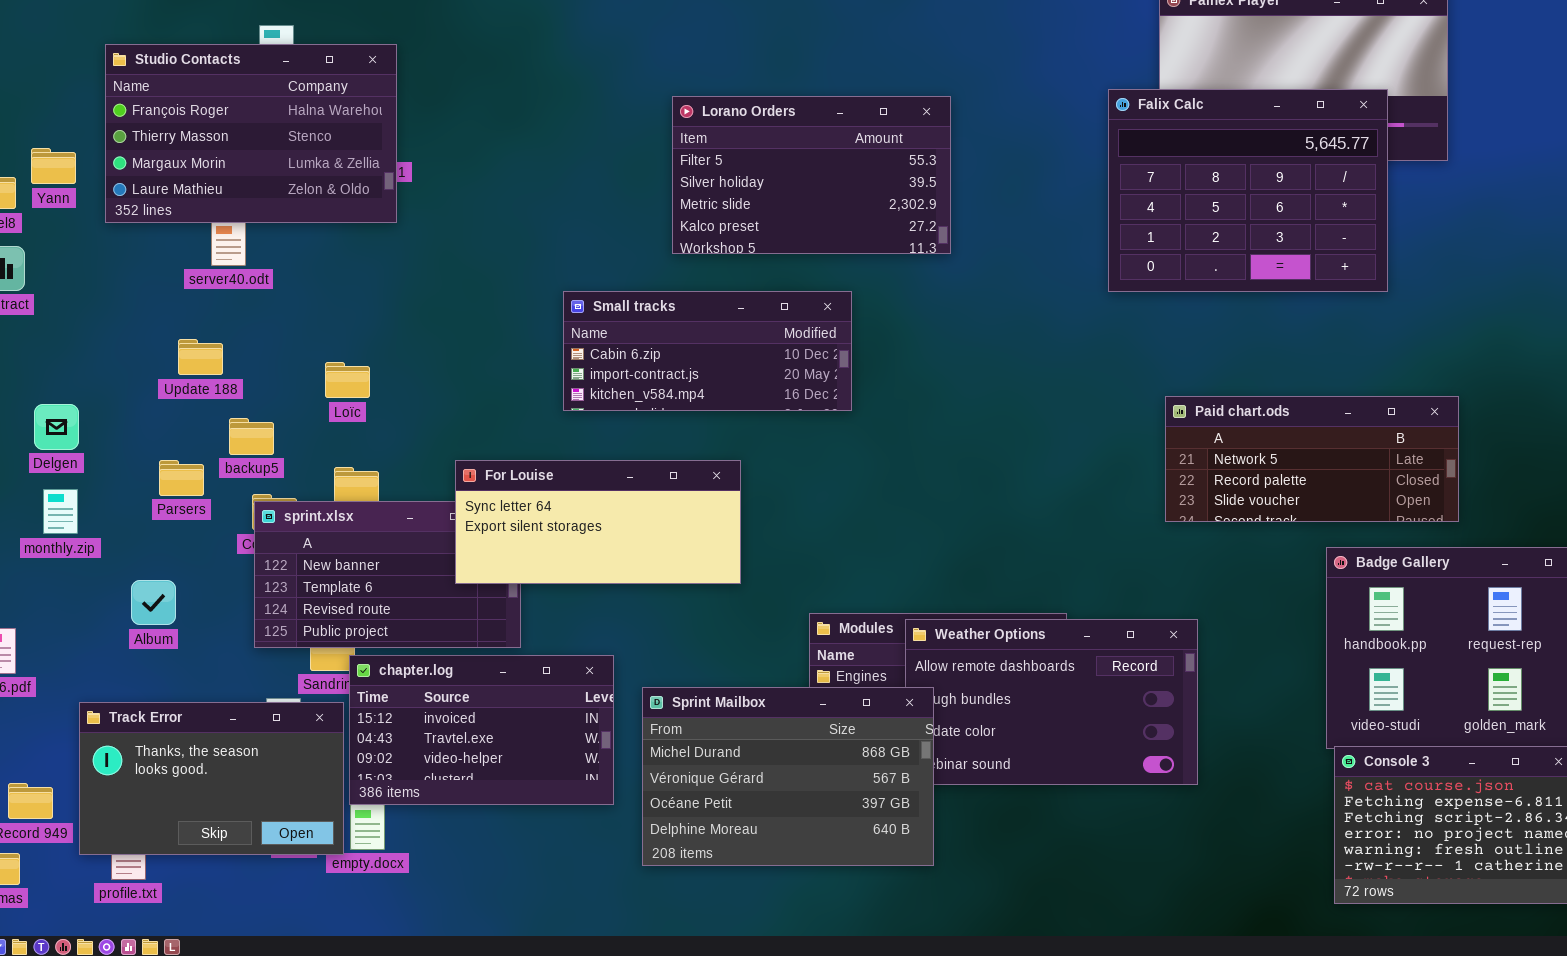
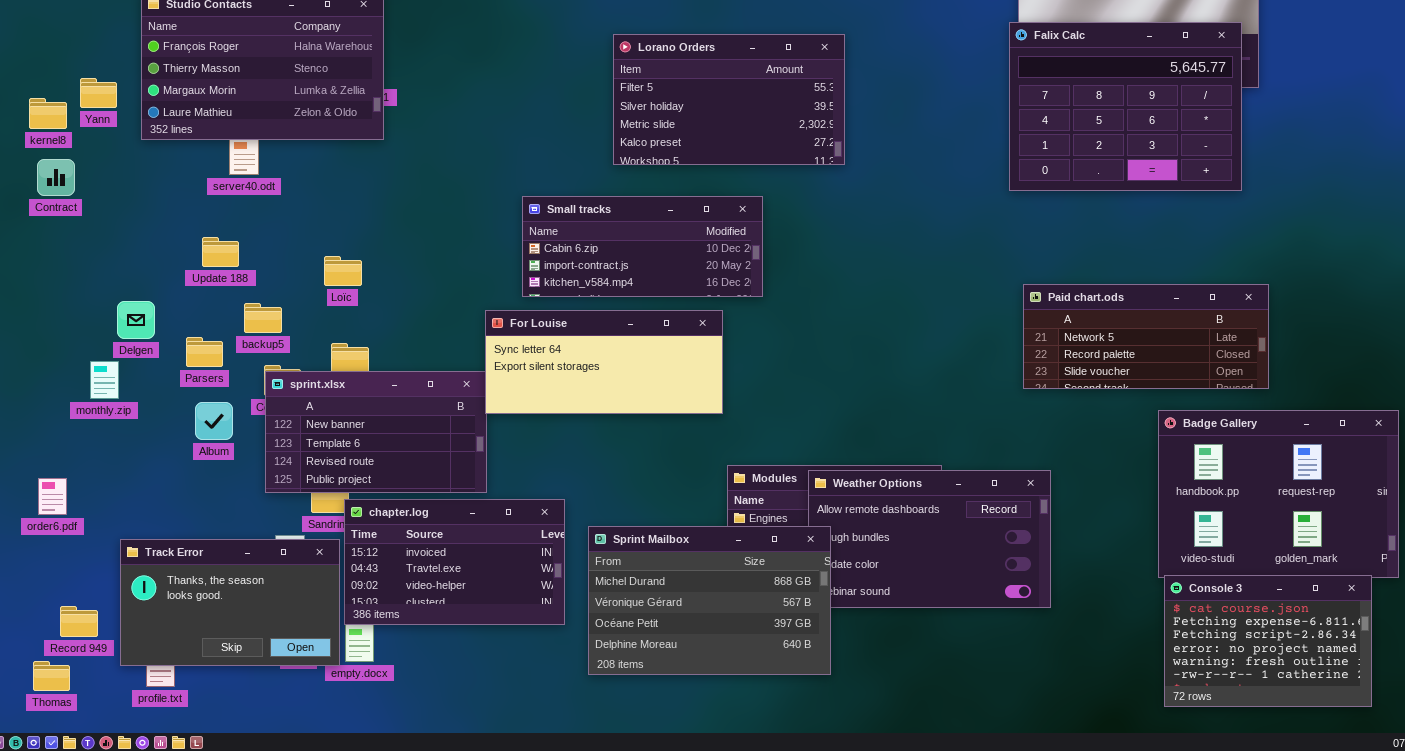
Falix Calc: [1108,89,1388,292] -> [1009,22,1242,191], moved
Delgen: [34,404,79,450] -> [117,301,155,339], moved
For Louise: [455,460,741,584] -> [485,310,723,414], moved
Album: [131,580,176,625] -> [195,402,233,440], moved

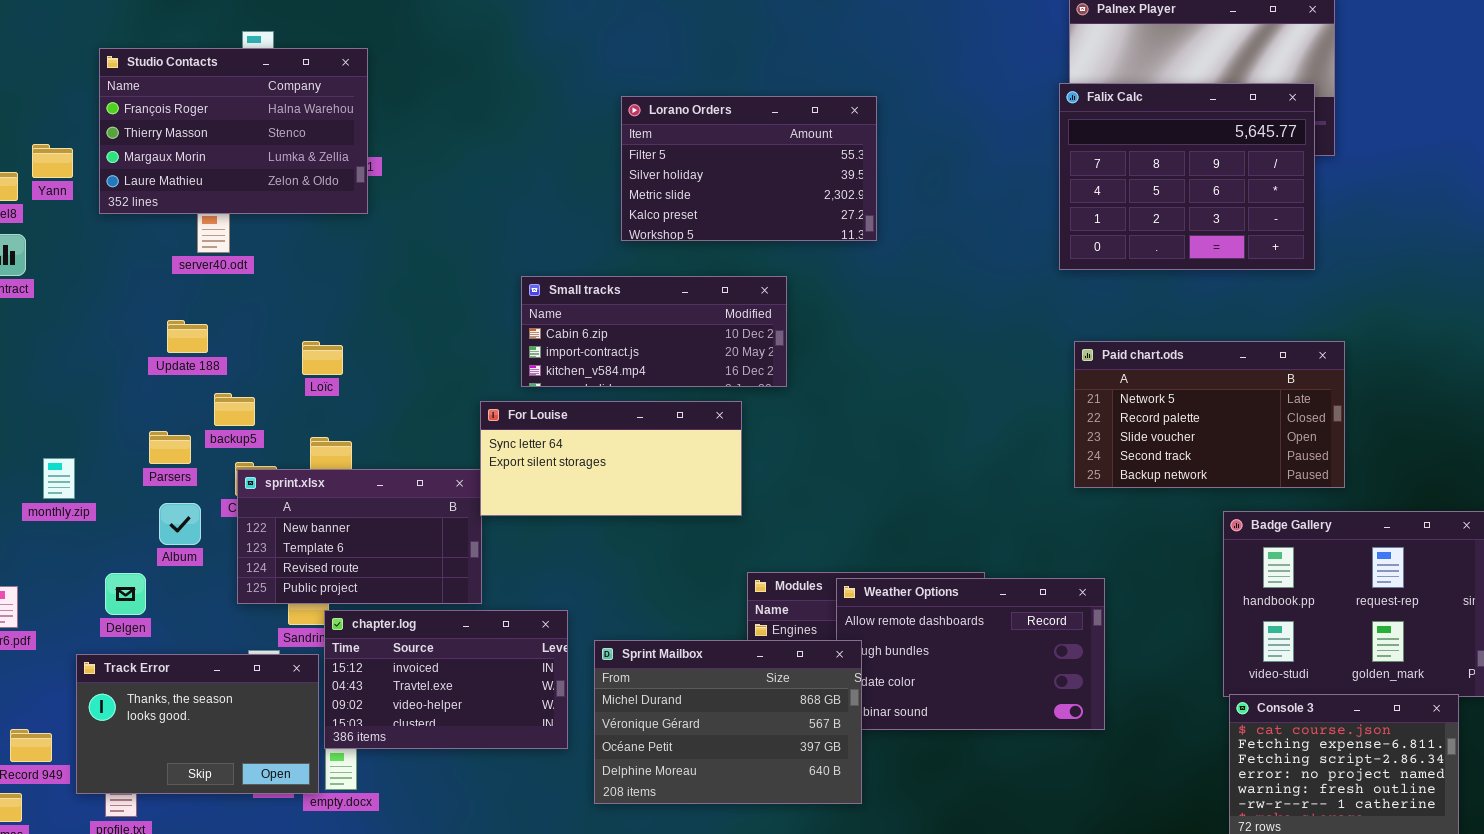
Paid chart.ods: [1023,284,1269,389] -> [1074,341,1345,488], resized
Delgen: [117,301,155,339] -> [105,573,146,615], moved

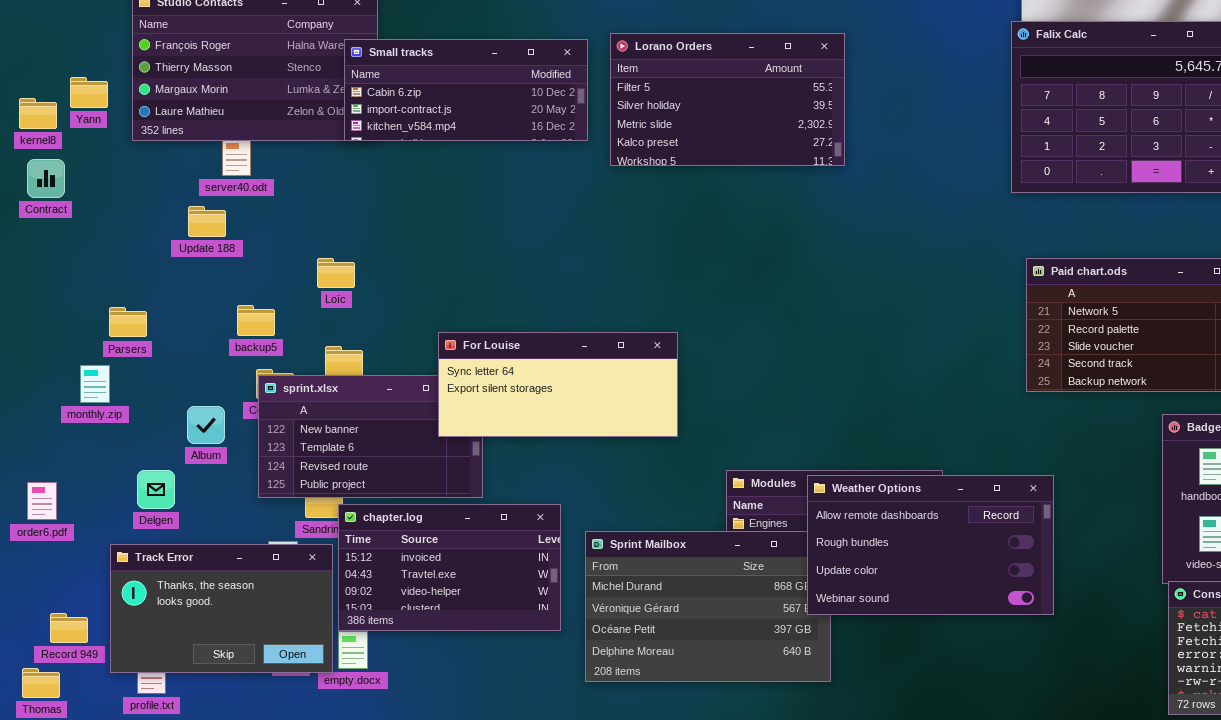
Small tracks: [521,276,787,387] -> [344,39,588,141], moved
Update 188: [167,320,208,353] -> [188,206,226,237], moved
For Louise: [480,401,742,516] -> [438,332,678,437], moved
Parsers: [149,431,191,464] -> [109,307,147,337], moved
Weather Options: [836,578,1105,730] -> [807,475,1054,615], raised

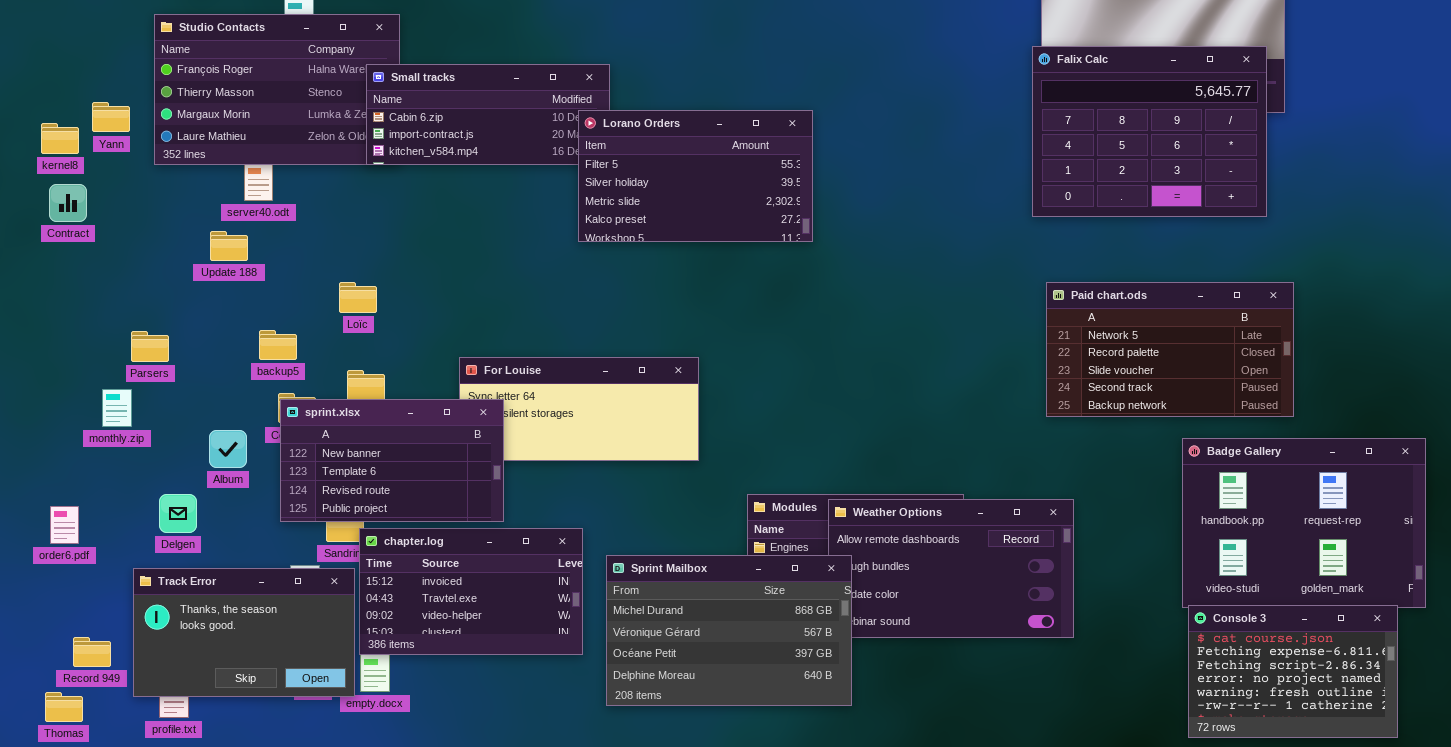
Lorano Orders: [610,33,845,166] -> [578,110,813,242], moved
sprint.xlsx: [258,375,483,498] -> [280,399,504,522], raised
Sprint Mailbox: [585,531,831,682] -> [606,555,852,706], raised

